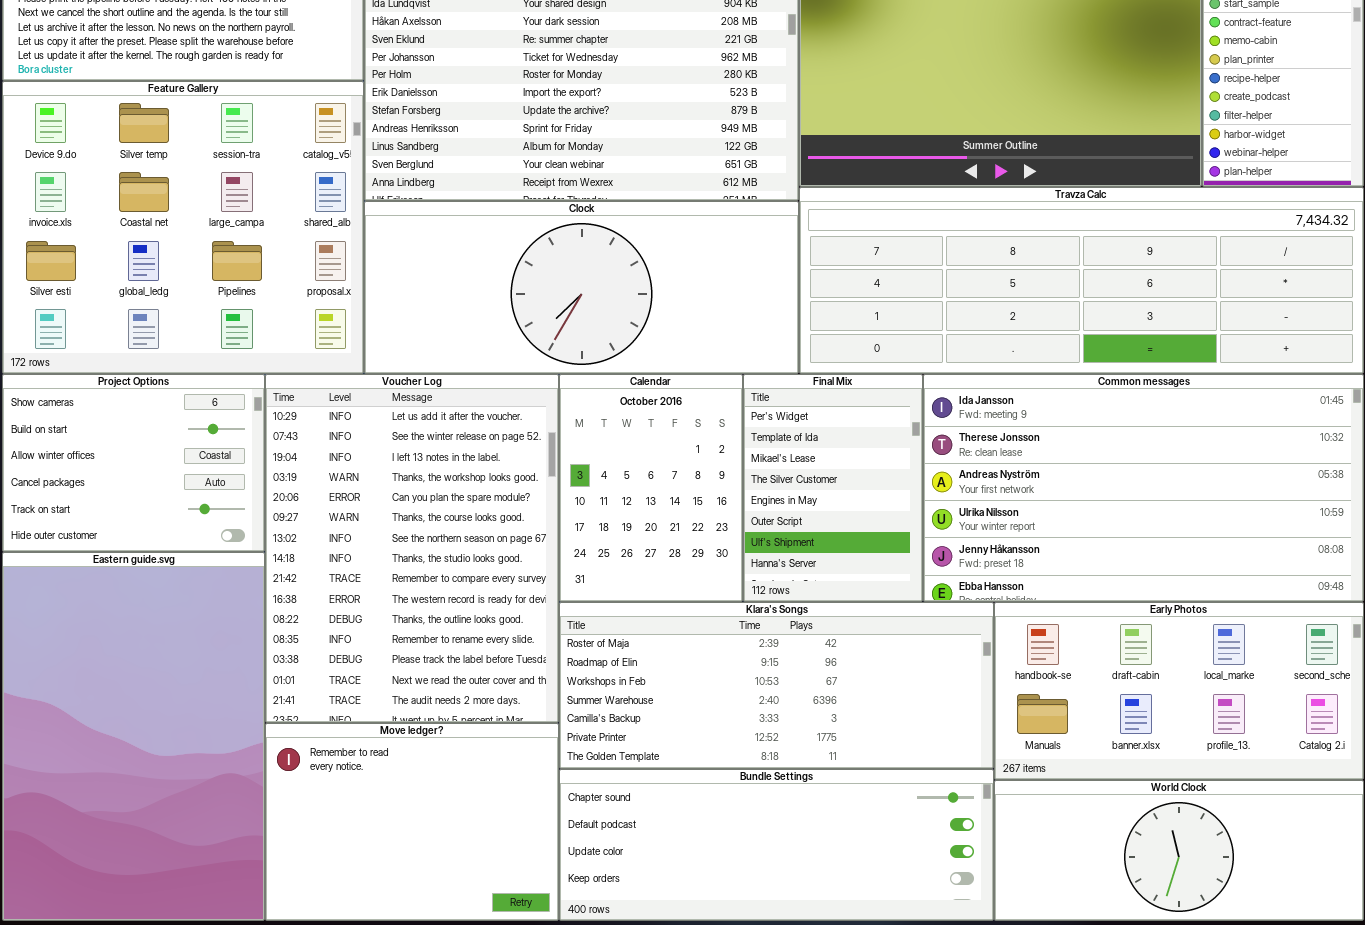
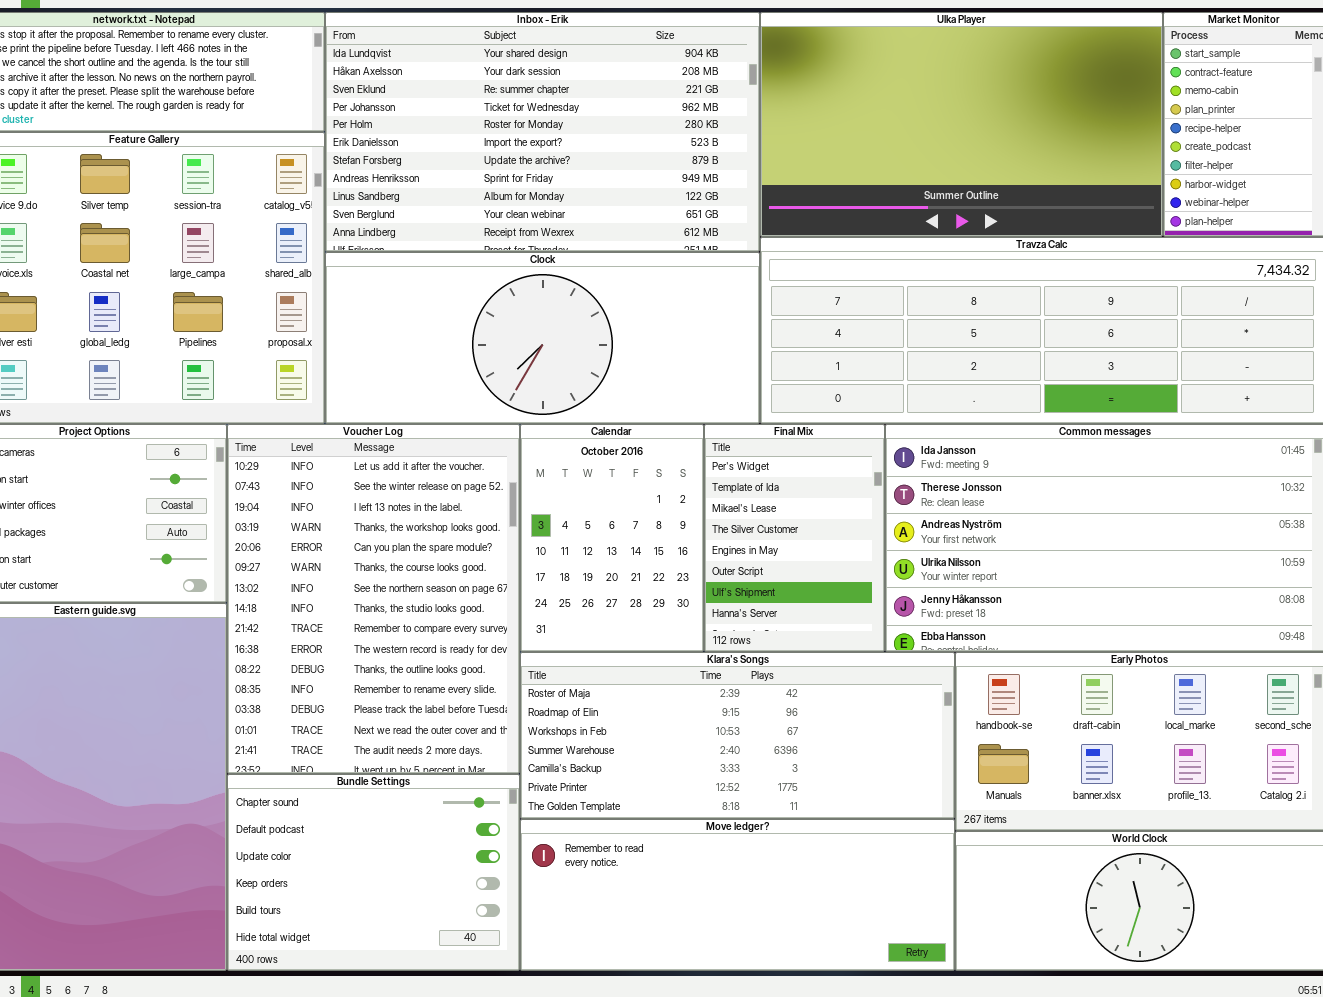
Move ledger?: [265,723,559,921] -> [520,819,955,971], moved, resized
Bundle Settings: [559,769,994,921] -> [227,774,520,971], moved, resized

